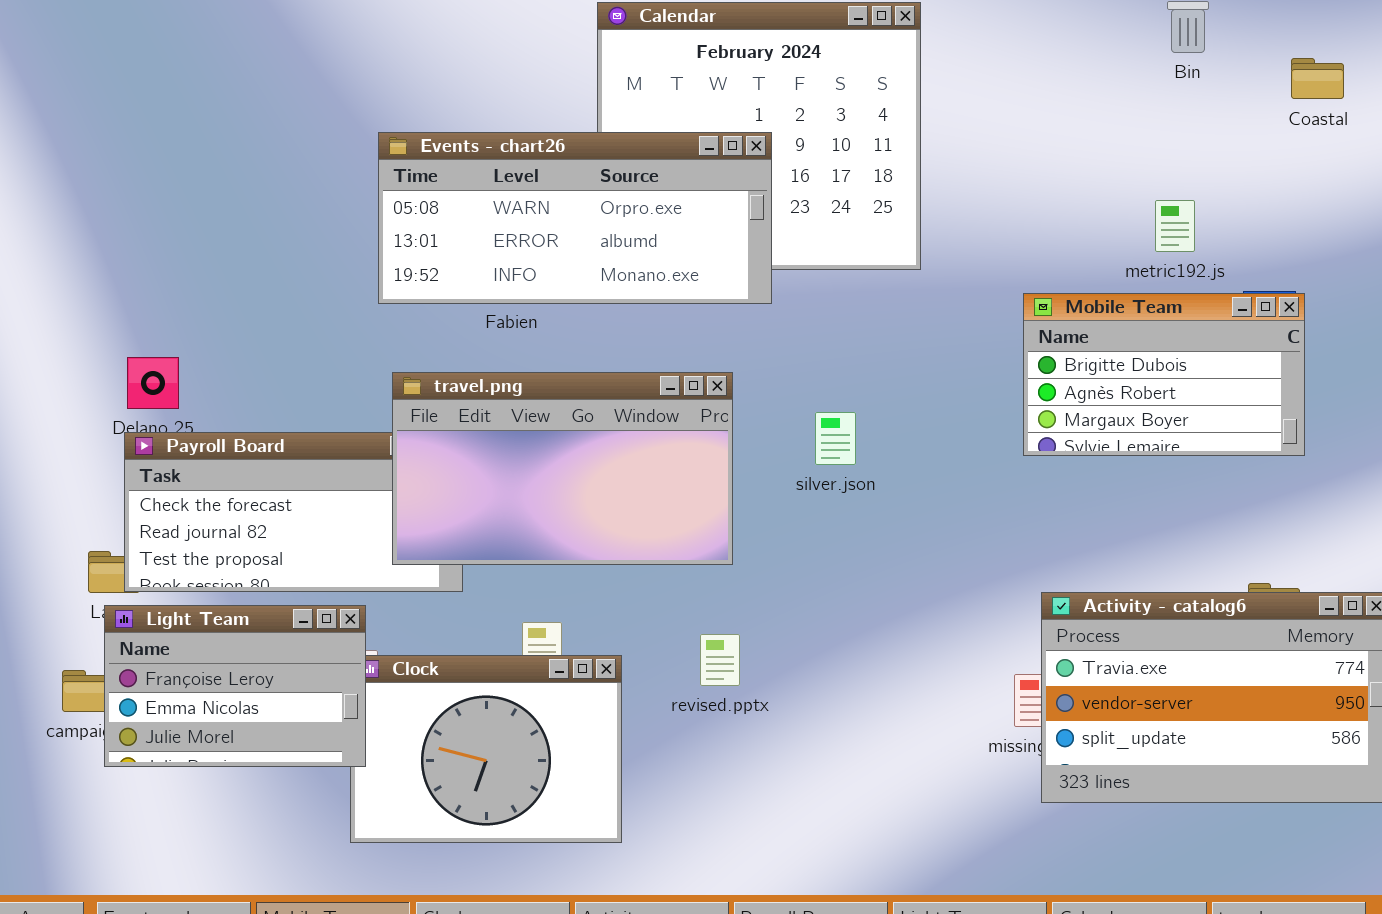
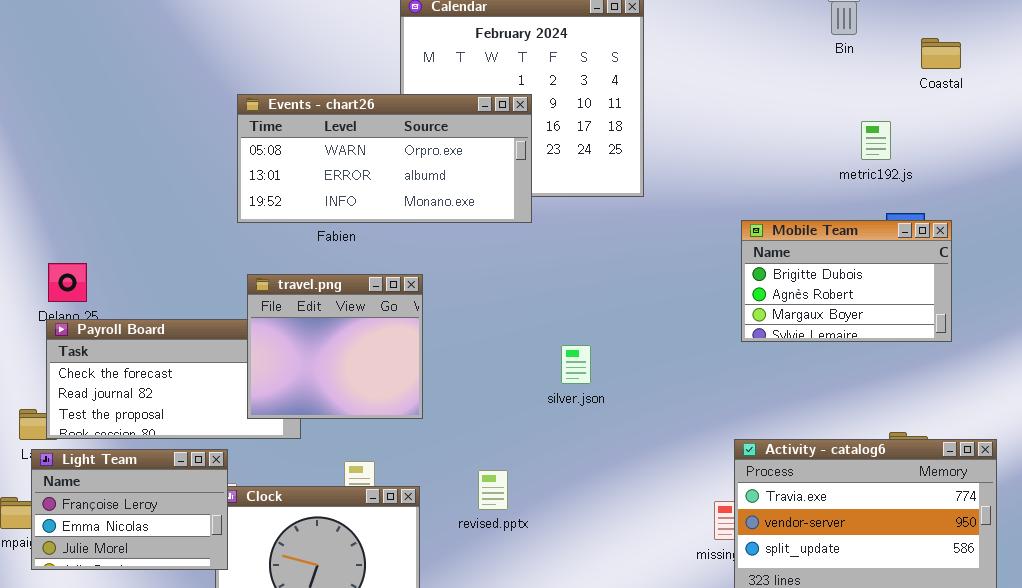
metric192.js: [1155,200,1195,252] -> [861,121,891,160], moved
Mobile Team: [1023,293,1305,456] -> [741,220,952,342], moved
travel.png: [392,372,733,565] -> [247,274,423,419], resized
silver.json: [815,412,856,465] -> [561,345,591,384], moved

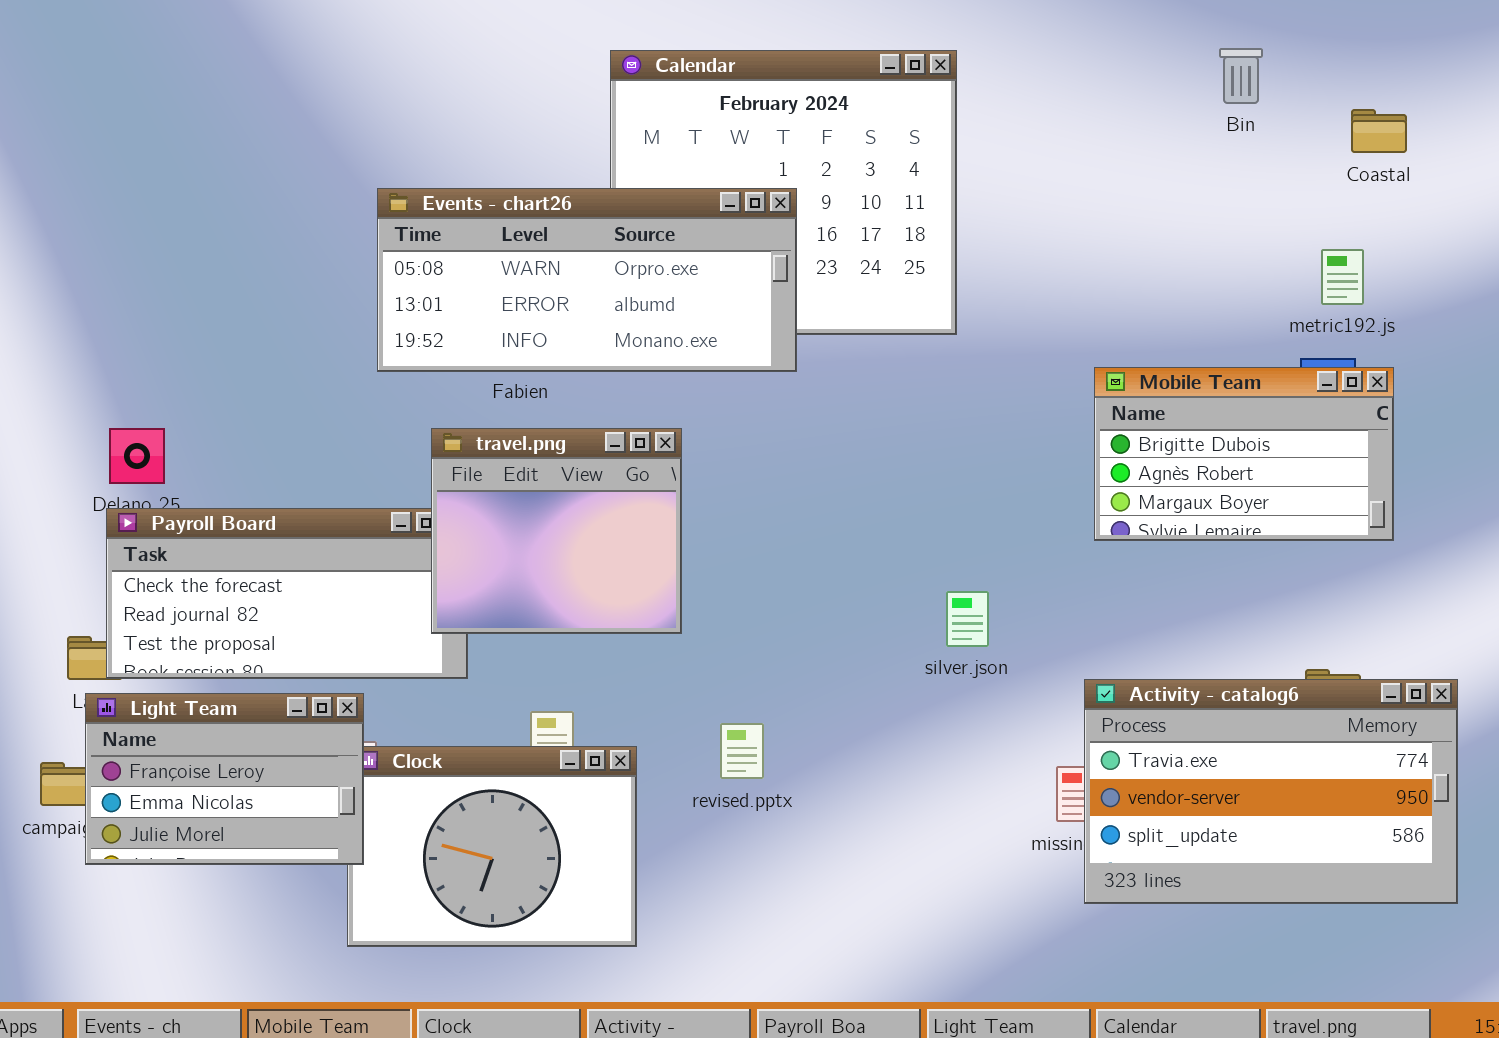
metric192.js: [861,121,891,160] -> [1321,249,1364,305], moved
travel.png: [247,274,423,419] -> [431,428,682,634], moved
silver.json: [561,345,591,384] -> [946,591,989,647], moved

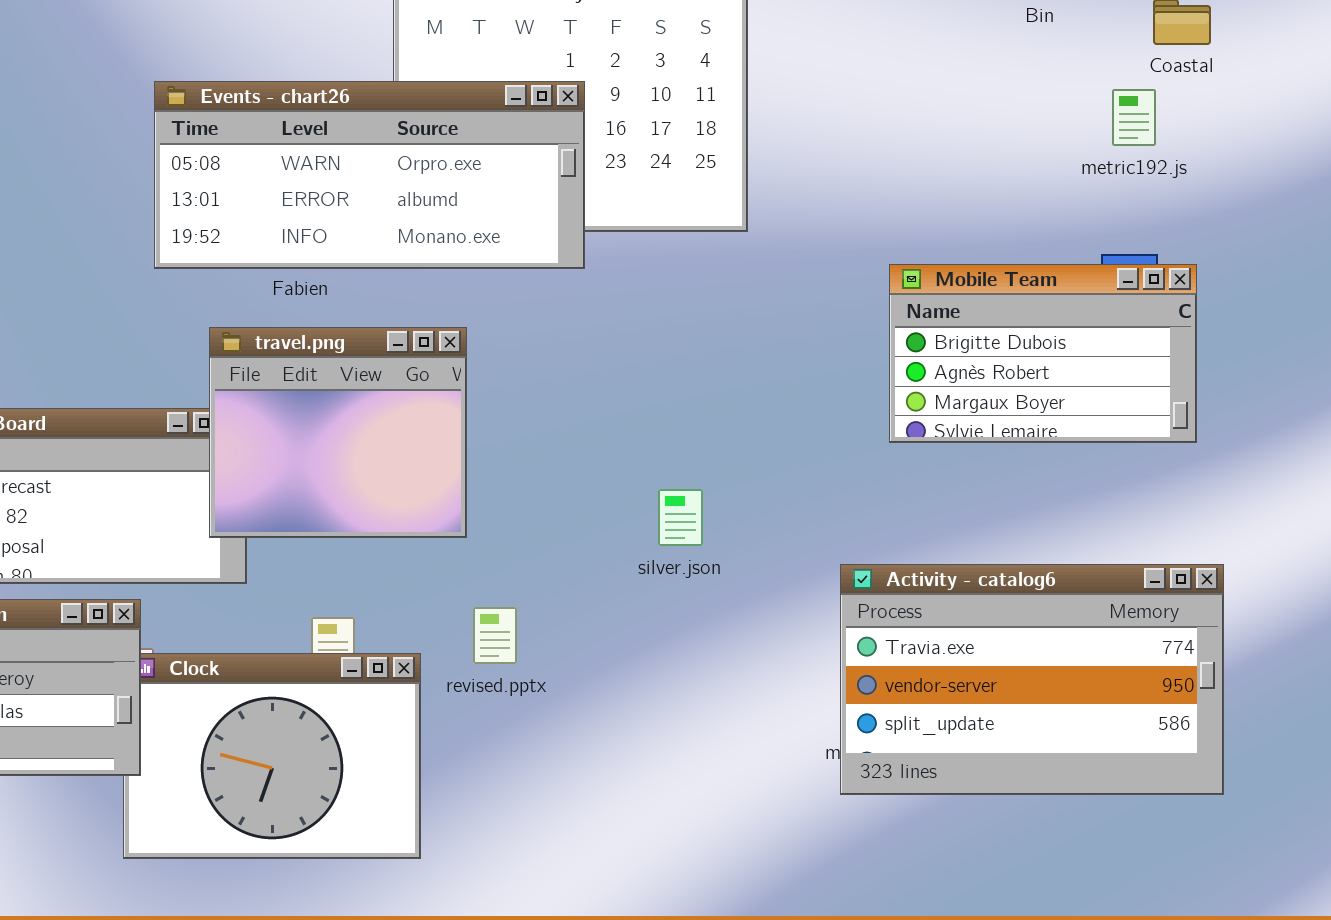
metric192.js: [1321,249,1364,305] -> [1112,89,1156,146], moved
silver.json: [946,591,989,647] -> [658,489,703,546], moved
Activity - catalog6: [1084,679,1458,904] -> [840,564,1224,795], moved
revised.pptx: [720,723,764,779] -> [473,607,517,664], moved

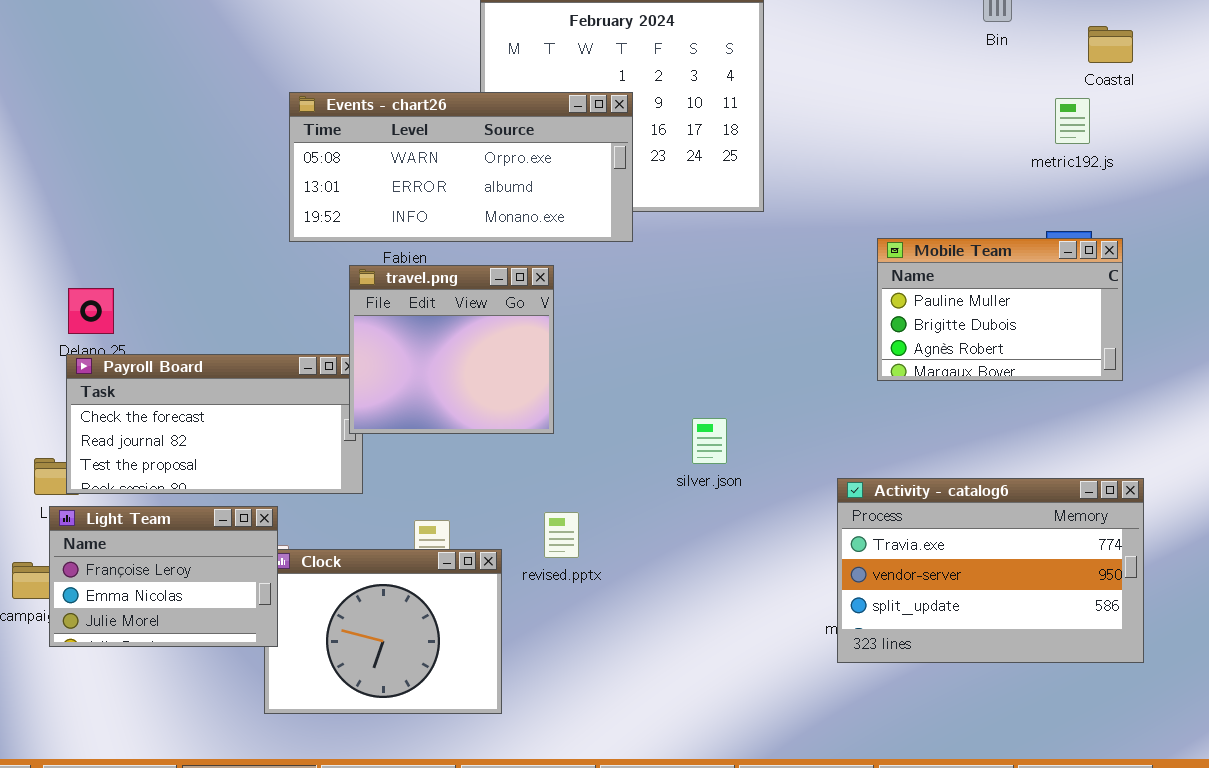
Mobile Team: [889,264,1197,443] -> [877,238,1123,381], scrolled up 1 row
travel.png: [209,327,467,538] -> [349,265,554,434], moved

